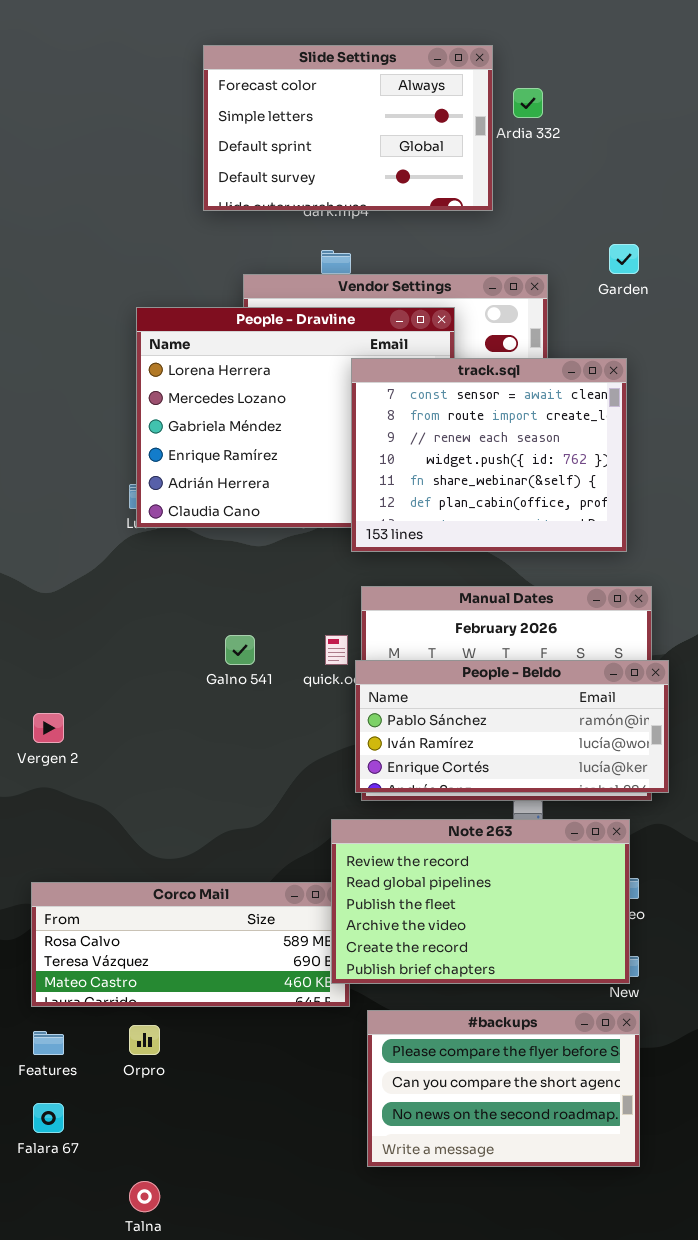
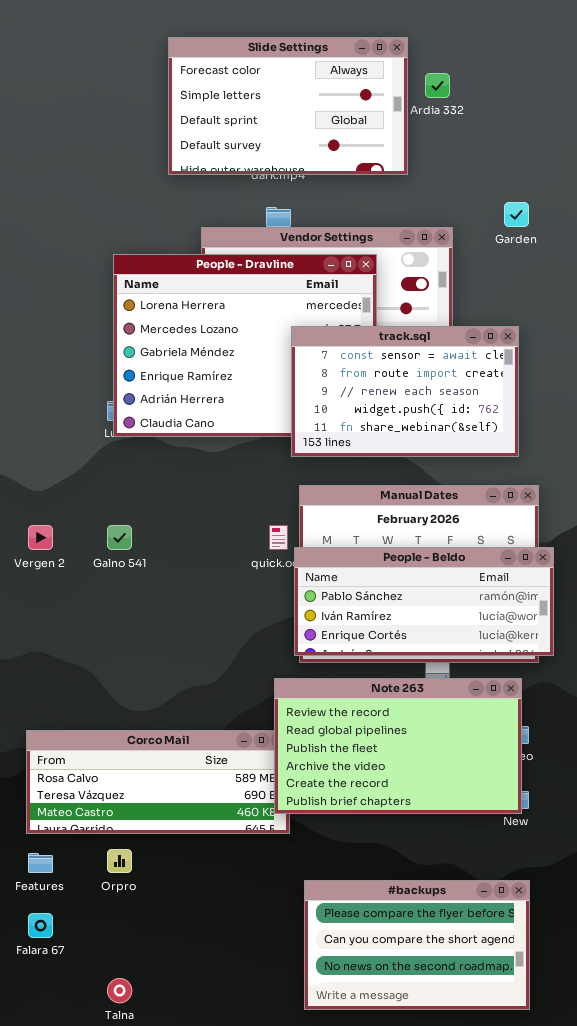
track.sql: [351,358,627,552] -> [291,326,519,457], resized
Galno 541: [225,635,255,665] -> [107,525,132,550], moved
Vergen 2: [33,713,64,743] -> [28,525,53,550], moved
#backups: [367,1010,640,1167] -> [304,880,530,1010], moved

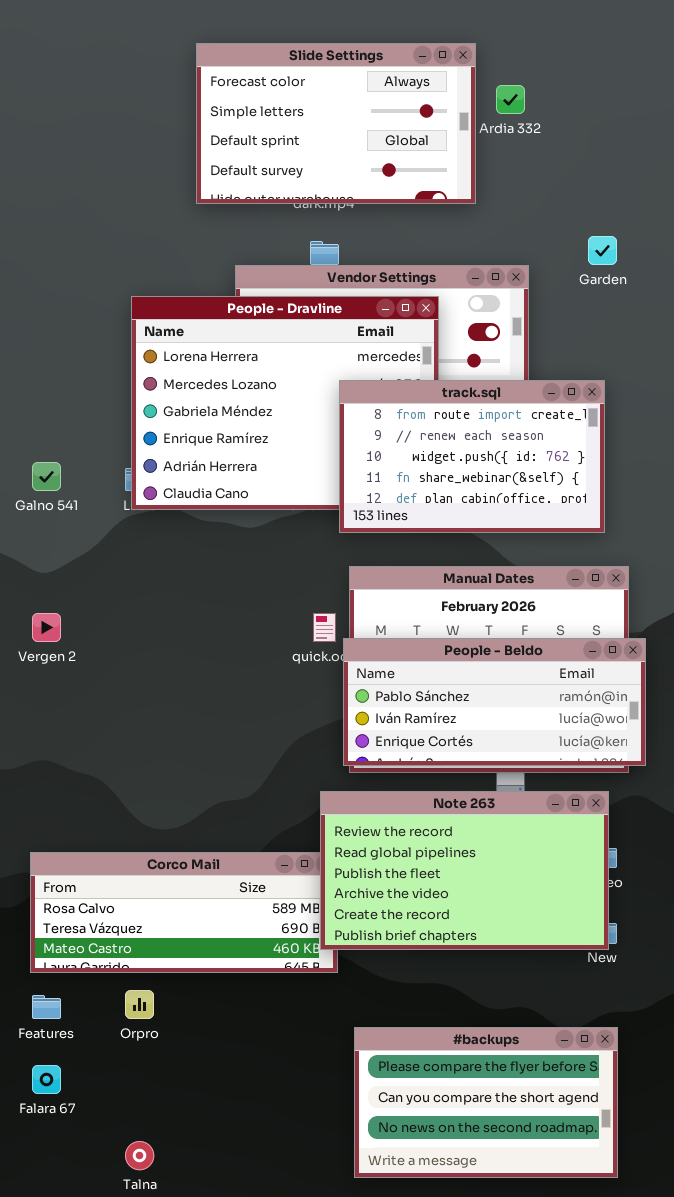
track.sql: [291,326,519,457] -> [339,380,605,533], scrolled down 1 row
Galno 541: [107,525,132,550] -> [32,462,61,491], moved

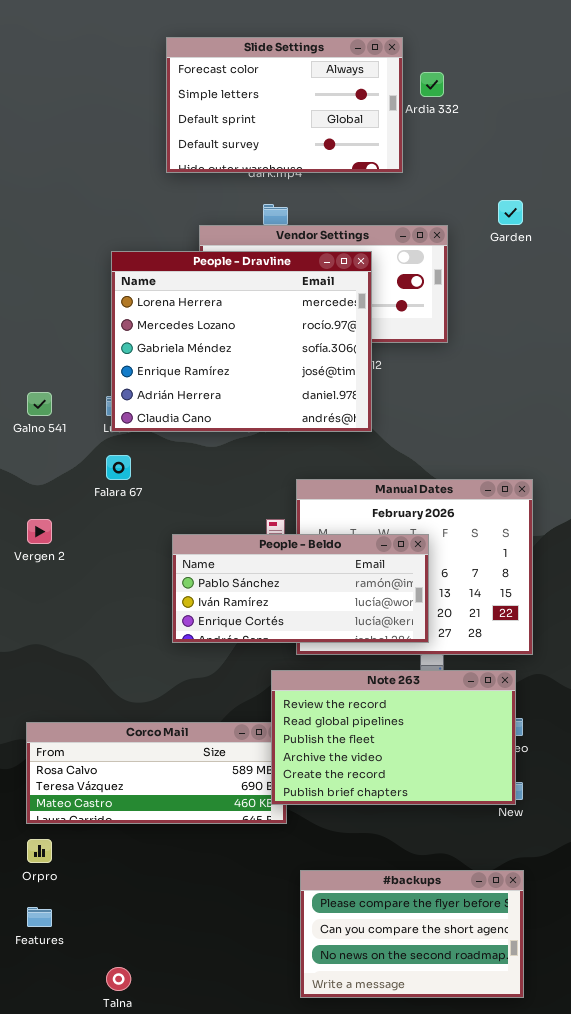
track.sql: [339,380,605,533] -> none, closed
People - Beldo: [343,638,646,766] -> [172,534,429,643], moved
Orpro: [125,990,154,1019] -> [27,839,52,863], moved
Features: [32,995,61,1019] -> [27,907,52,927], moved
Falara 67: [32,1065,61,1094] -> [106,455,131,480], moved

